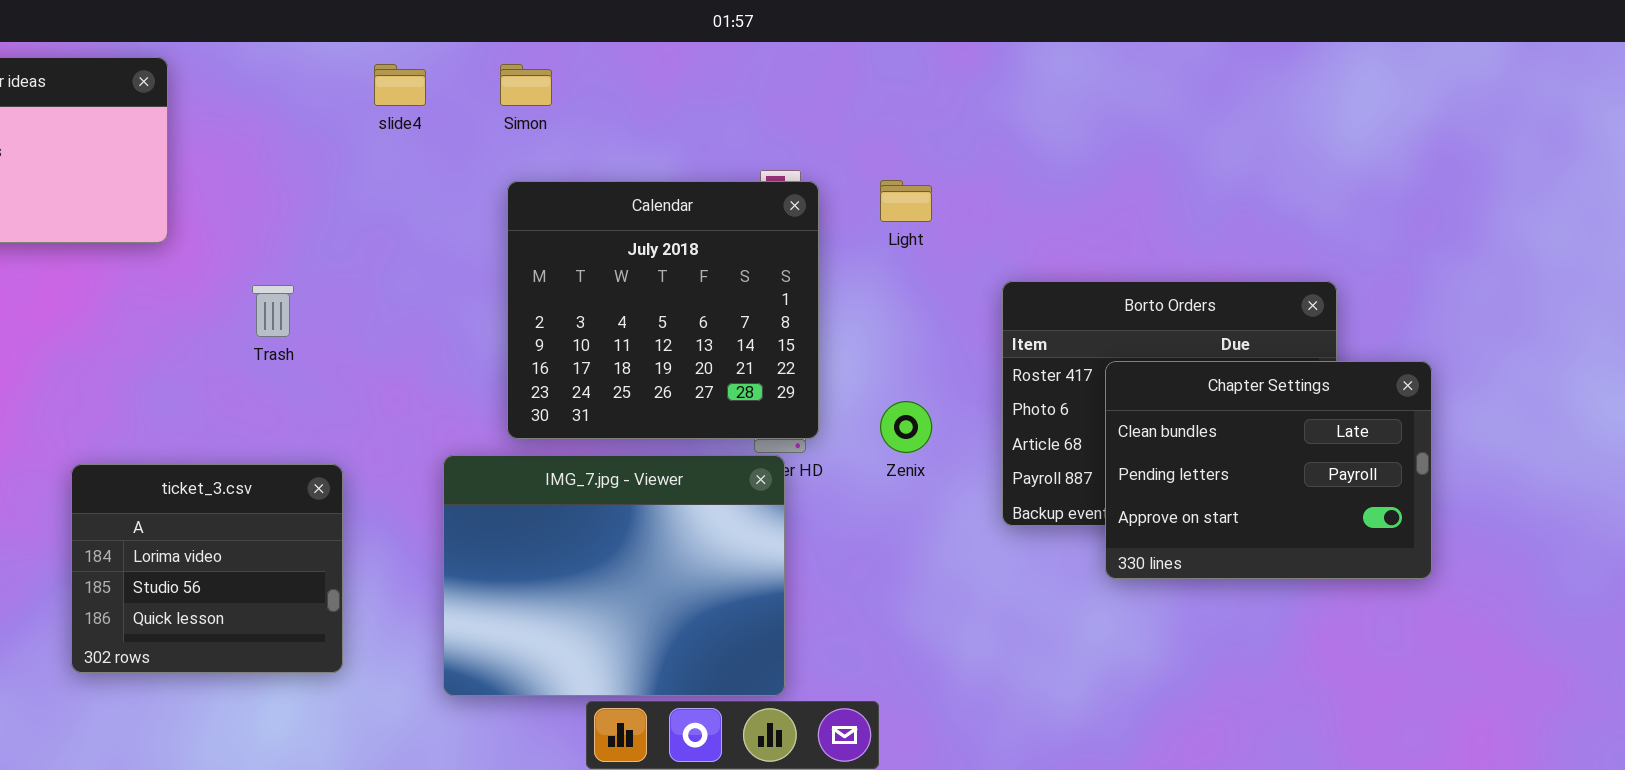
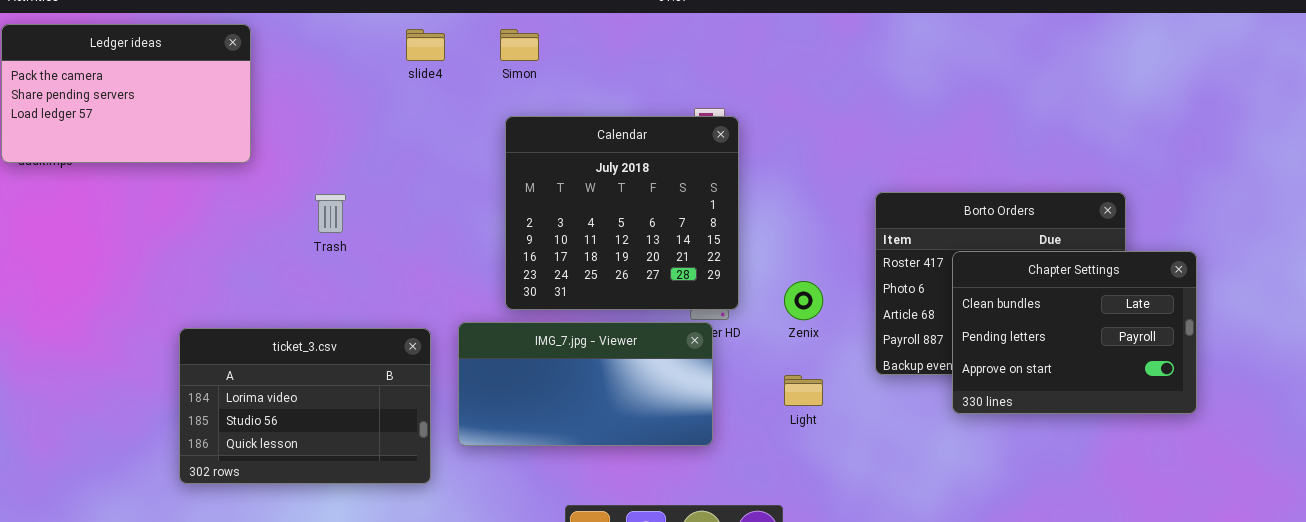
Light: [880,180,932,222] -> [784,375,823,406], moved
IMG_7.jpg - Viewer: [443,455,785,696] -> [458,322,713,446], resized
ticket_3.csv: [71,464,343,673] -> [179,328,431,484], resized

